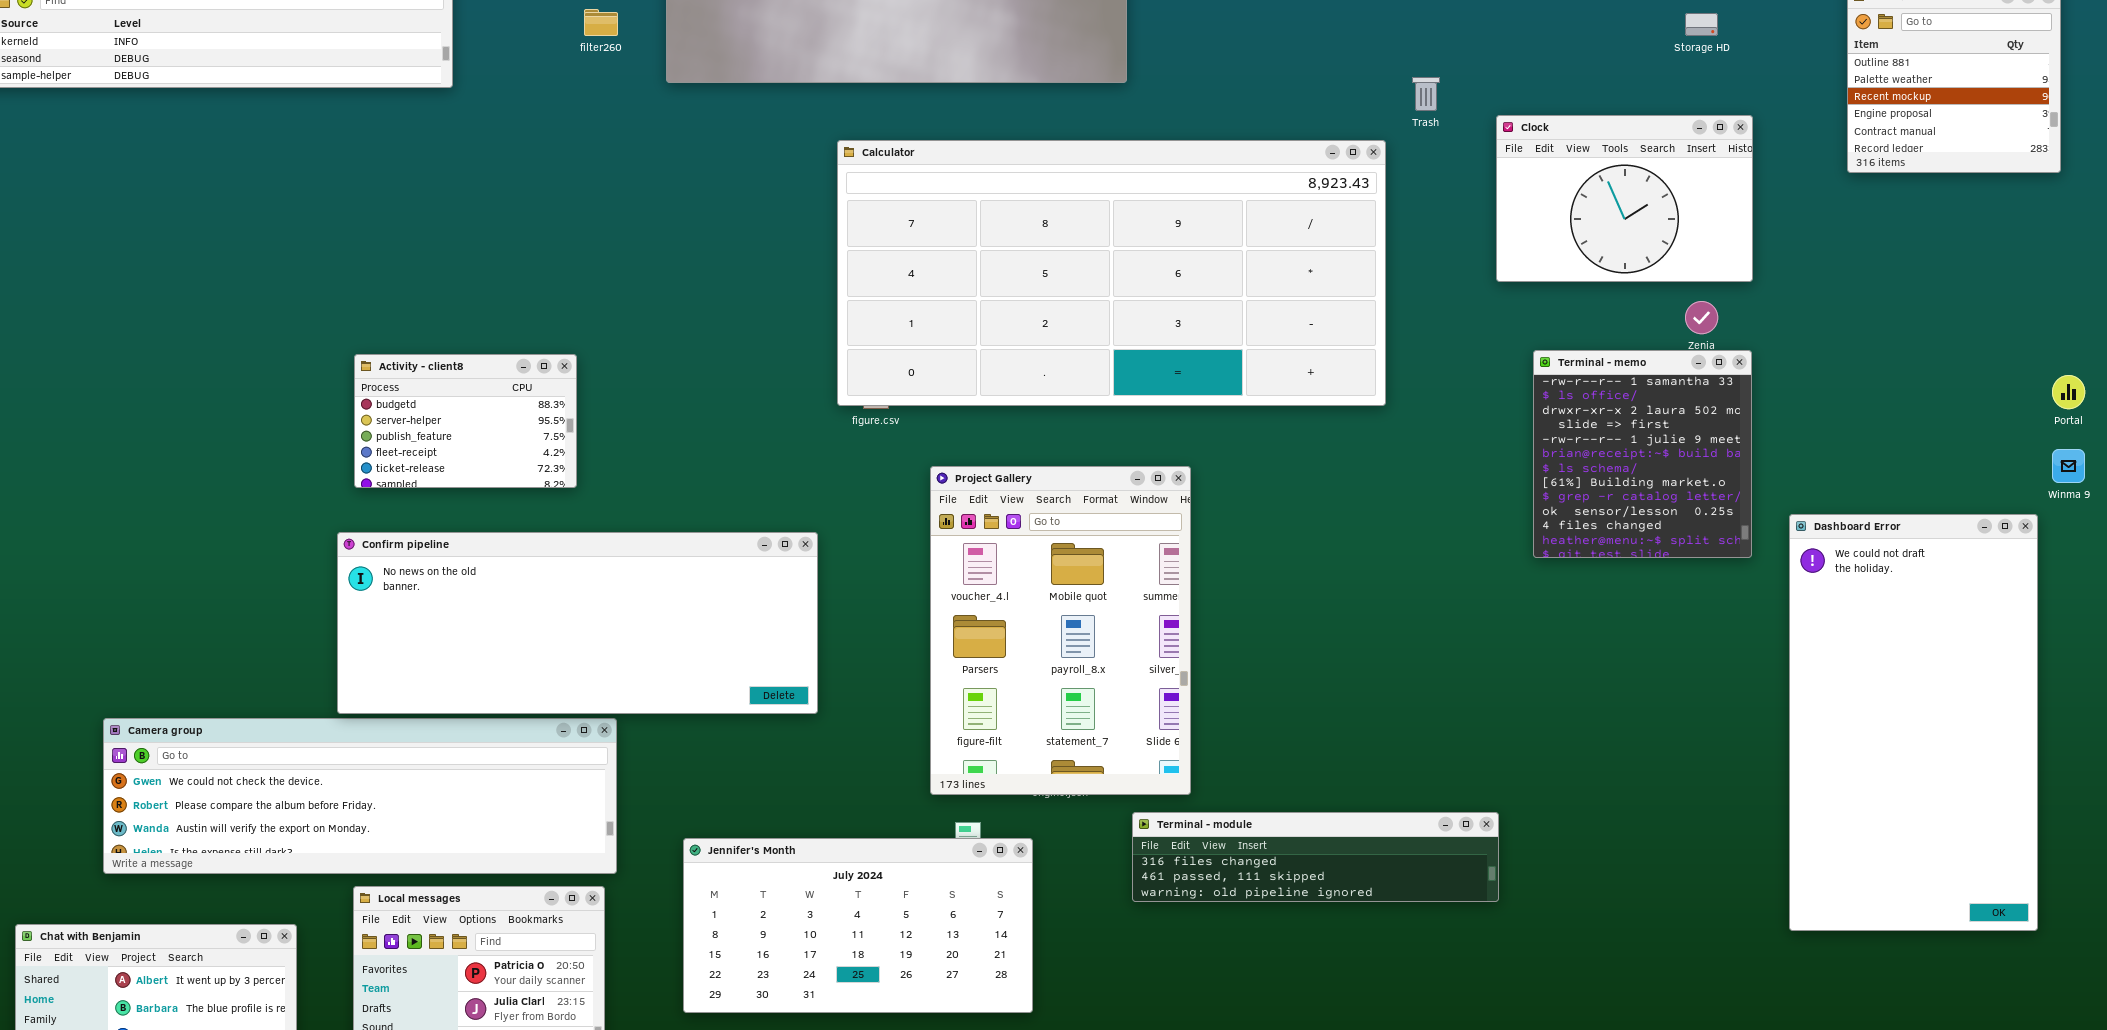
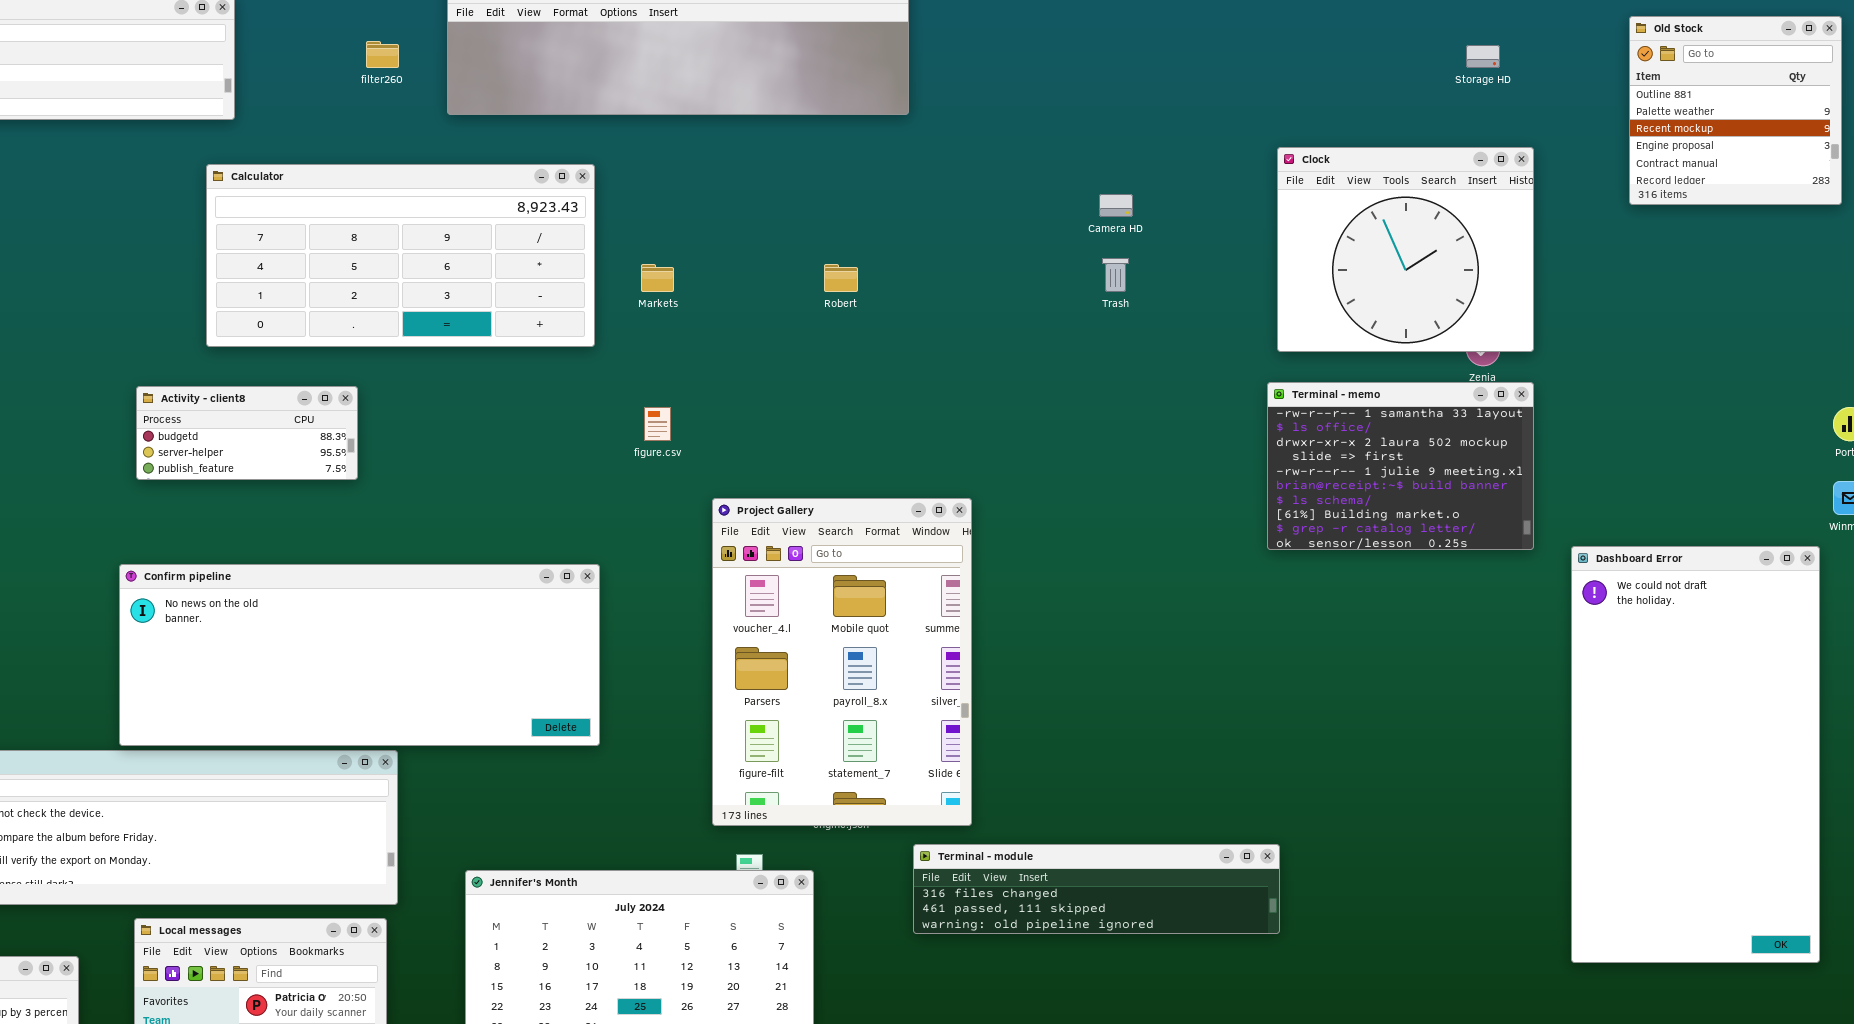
Trash: [1412,77,1440,111] -> [1102,258,1129,292], moved
Clock: [1496,115,1753,282] -> [1277,147,1534,352], resized
Calculator: [837,140,1386,406] -> [206,164,595,347], moved, resized
Terminal - memo: [1533,350,1752,558] -> [1267,382,1534,550], resized
Activity - client8: [354,354,577,488] -> [136,386,358,480], resized

